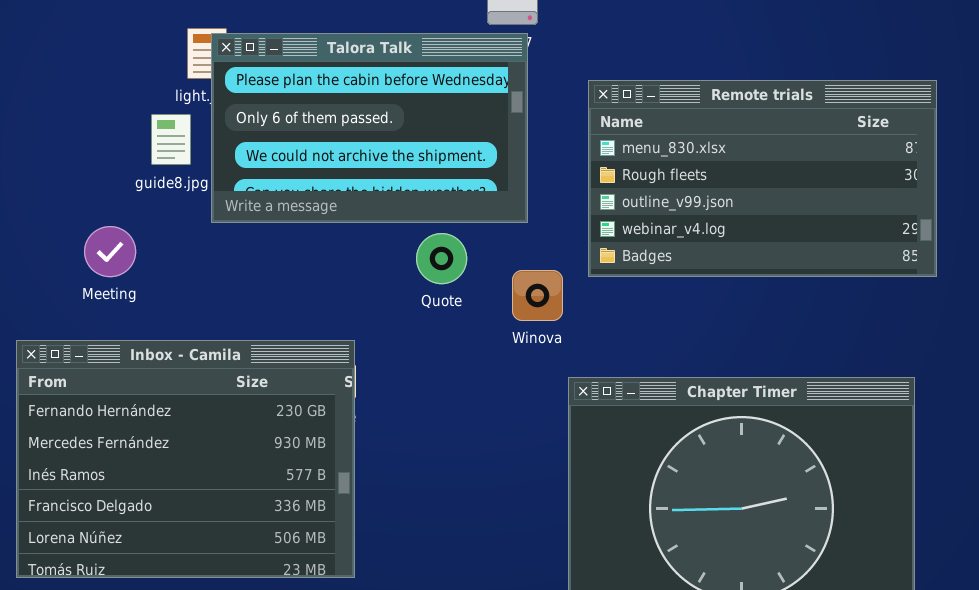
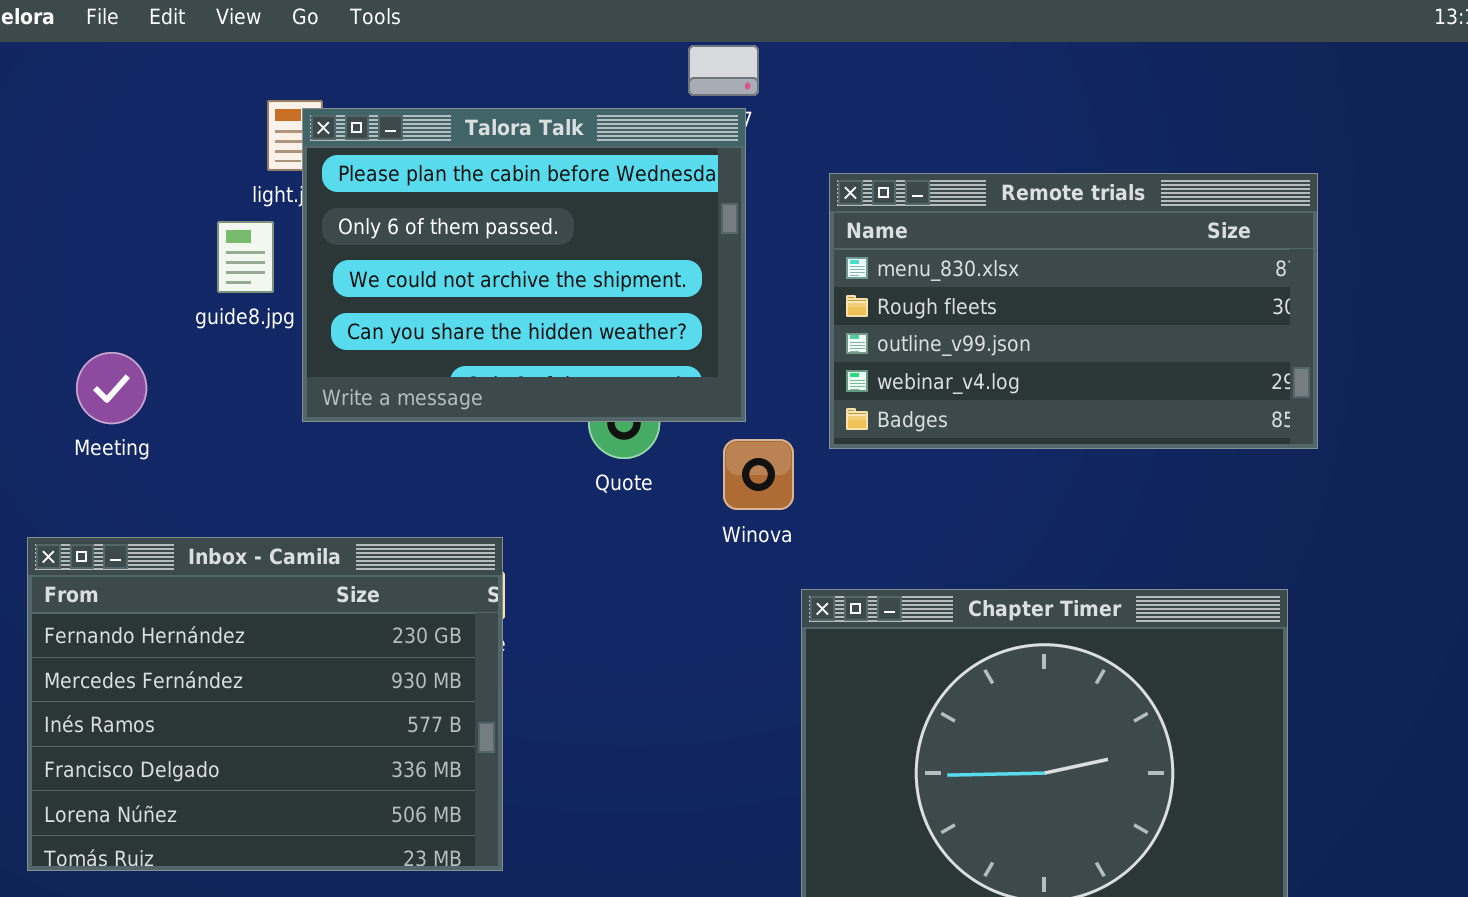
Talora Talk: [211,33,528,223] -> [302,108,746,422], resized
Meeting: [84,226,136,277] -> [76,352,147,424], moved

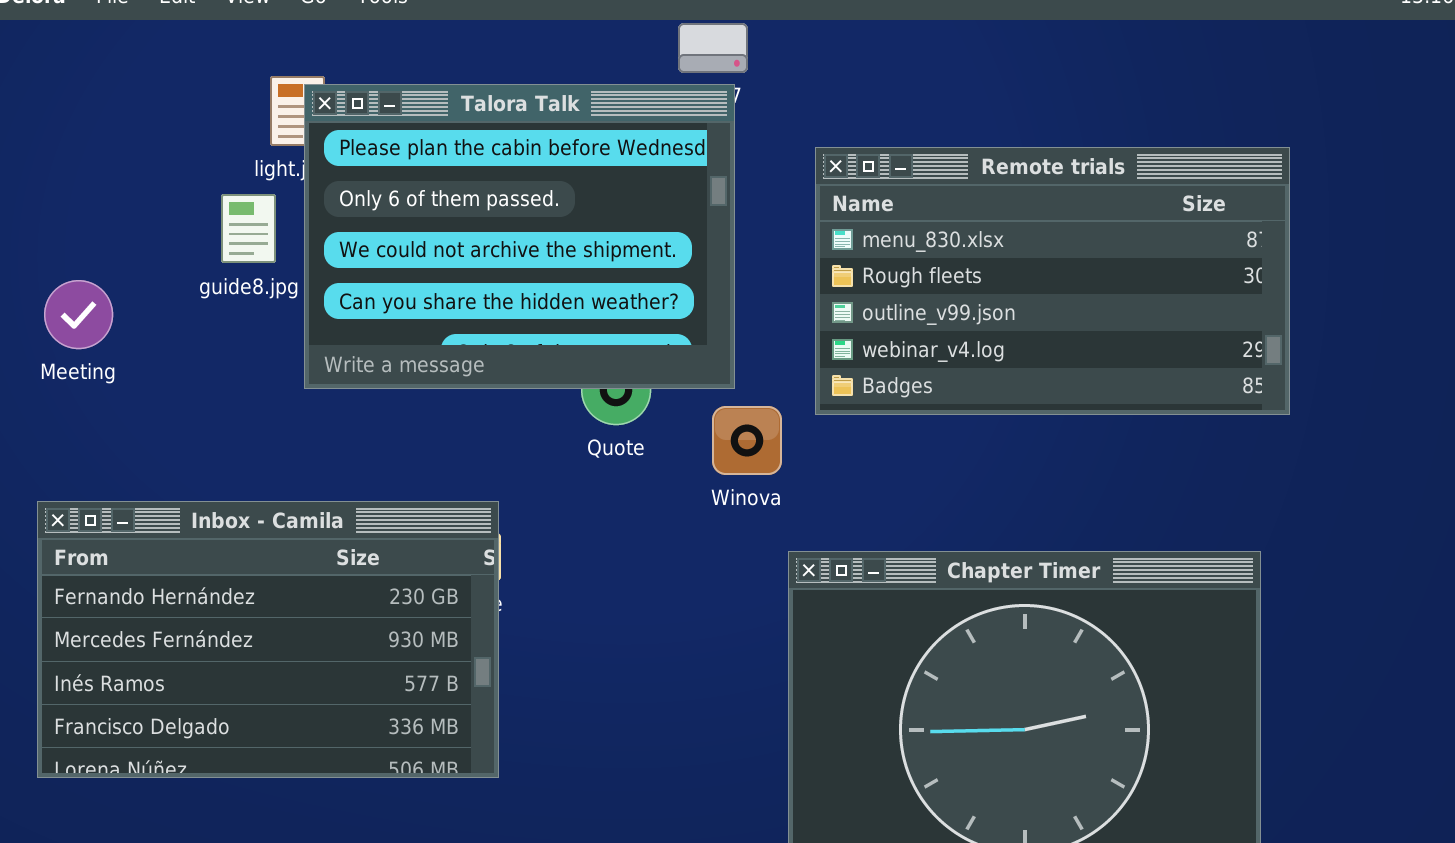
Meeting: [76,352,147,424] -> [44,280,113,349], moved
Inbox - Camila: [27,537,503,871] -> [37,501,499,778], resized

